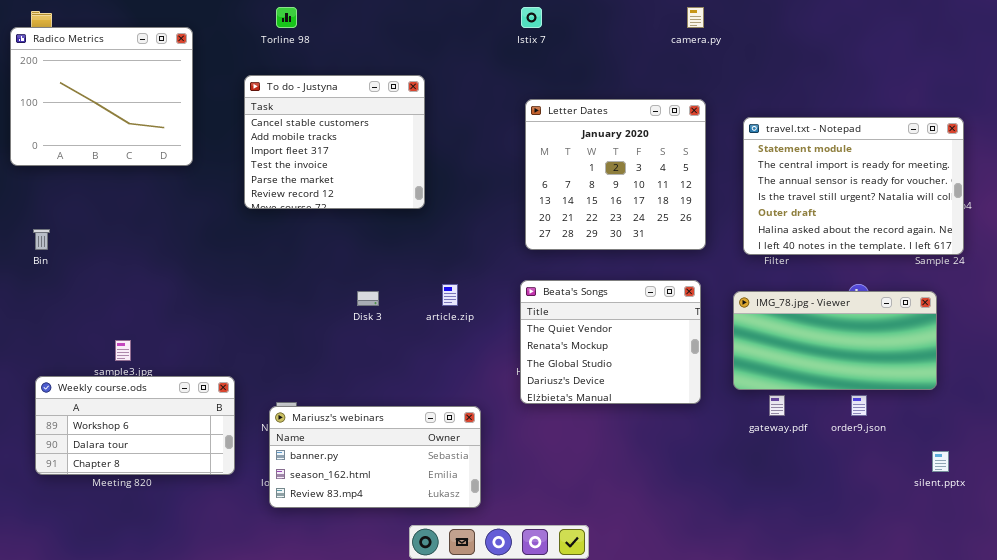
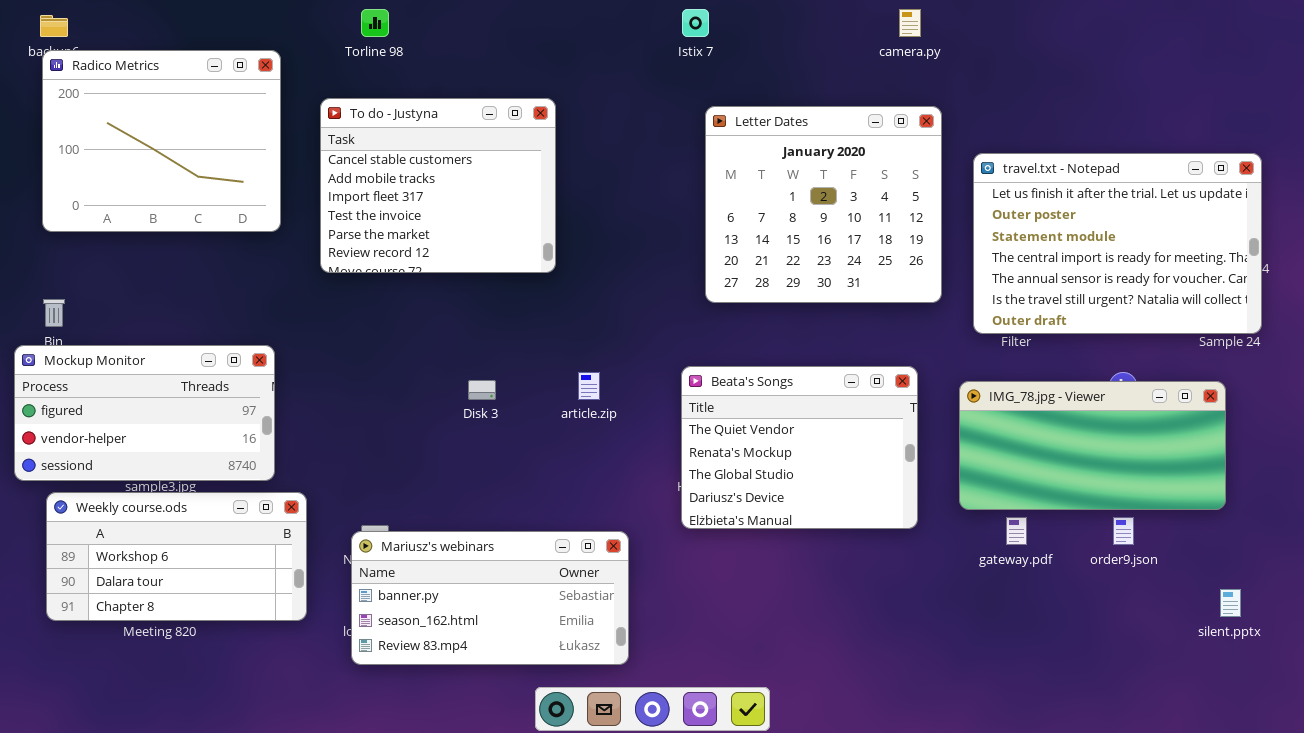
Radico Metrics: [10,27,193,166] -> [42,50,281,232], moved
Letter Dates: [525,99,706,250] -> [705,106,942,303], moved
travel.txt - Notepad: [743,117,964,255] -> [973,153,1262,334], scrolled up 2 rows
Mockup Monitor: none -> [14,345,275,481], opened

